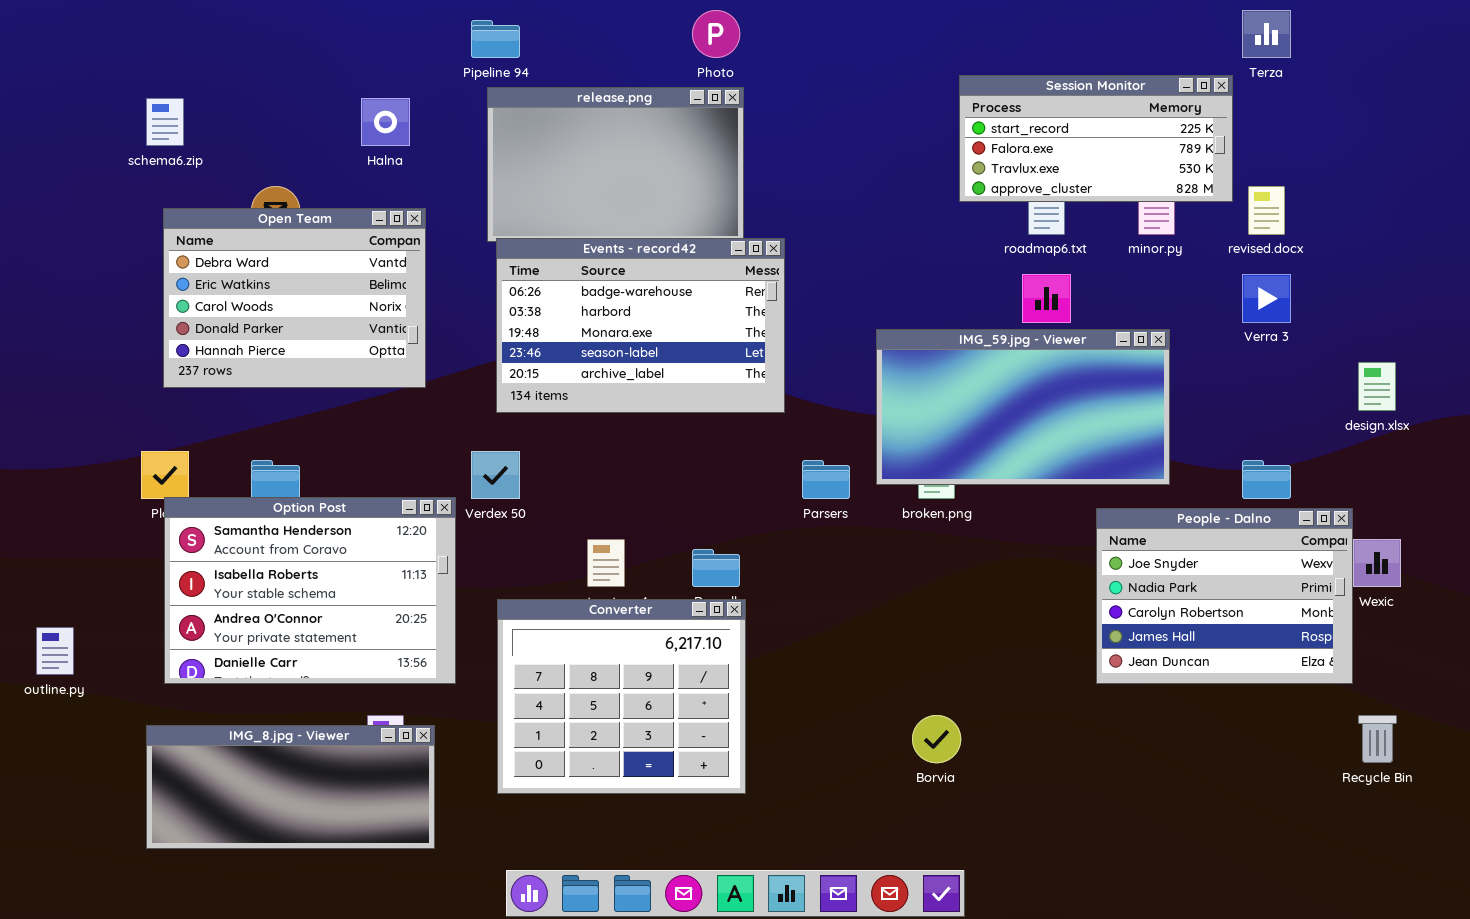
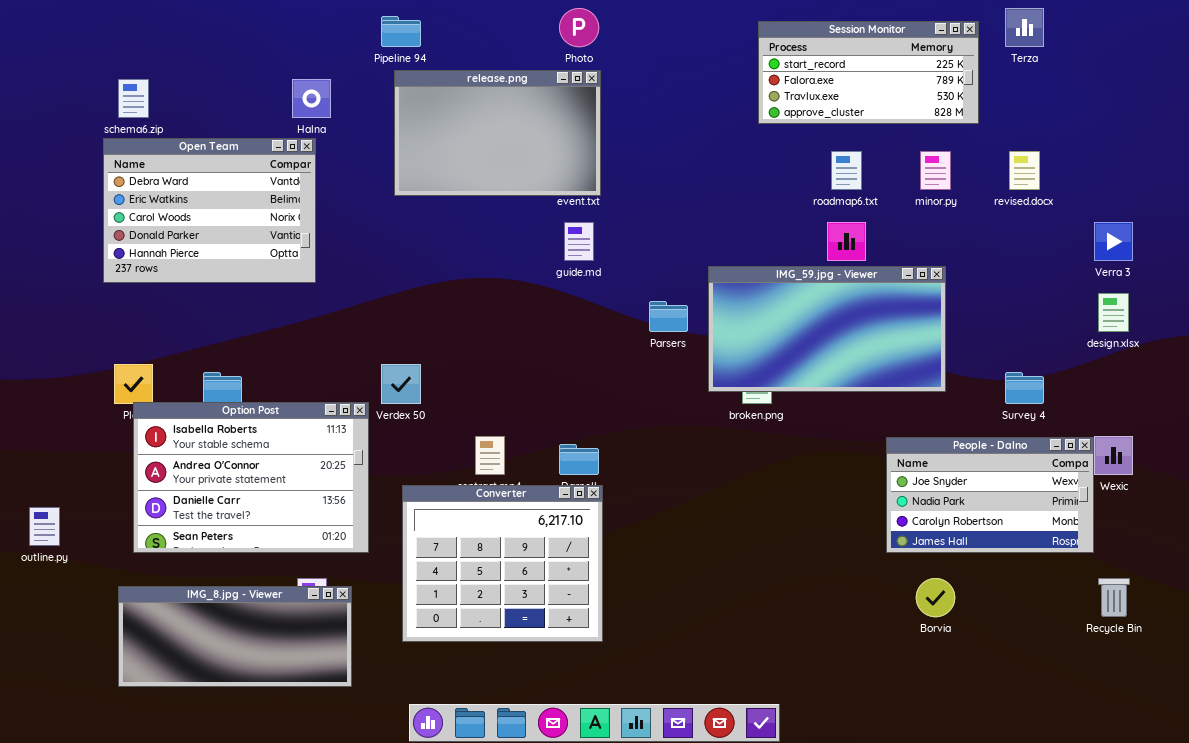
Session Monitor: [959,75,1233,202] -> [758,21,979,124], moved
Open Team: [163,208,426,388] -> [103,138,316,283], moved
Events - record42: [496,238,785,413] -> none, closed
Verra 3: [1242,274,1291,323] -> [1094,222,1133,261], moved
Parsers: [802,460,850,499] -> [649,301,688,332], moved
Option Post: [164,497,456,684] -> [133,402,369,553], scrolled down 1 row
People - Dalno: [1096,508,1353,684] -> [886,437,1094,553], resized
Borvia: [912,715,961,763] -> [916,578,955,617], moved

